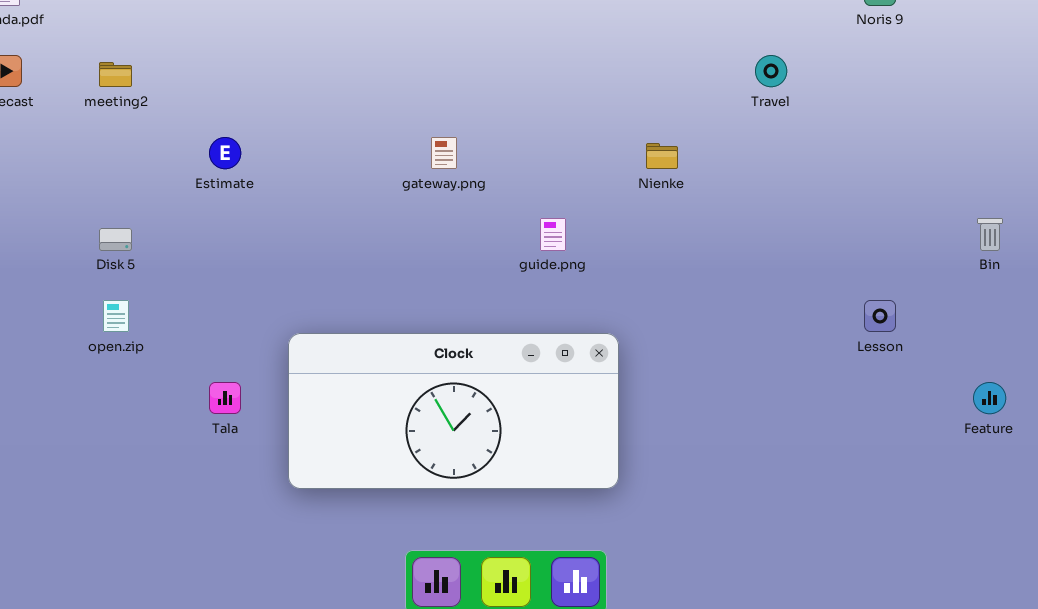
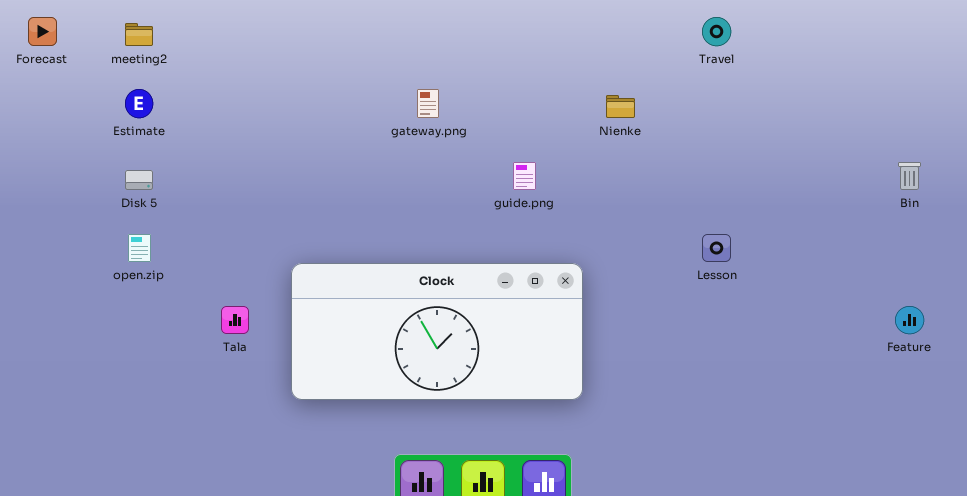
Estimate: [209,137,241,169] -> [125,89,153,118], moved
Lesson: [864,300,896,332] -> [702,234,731,262], moved

